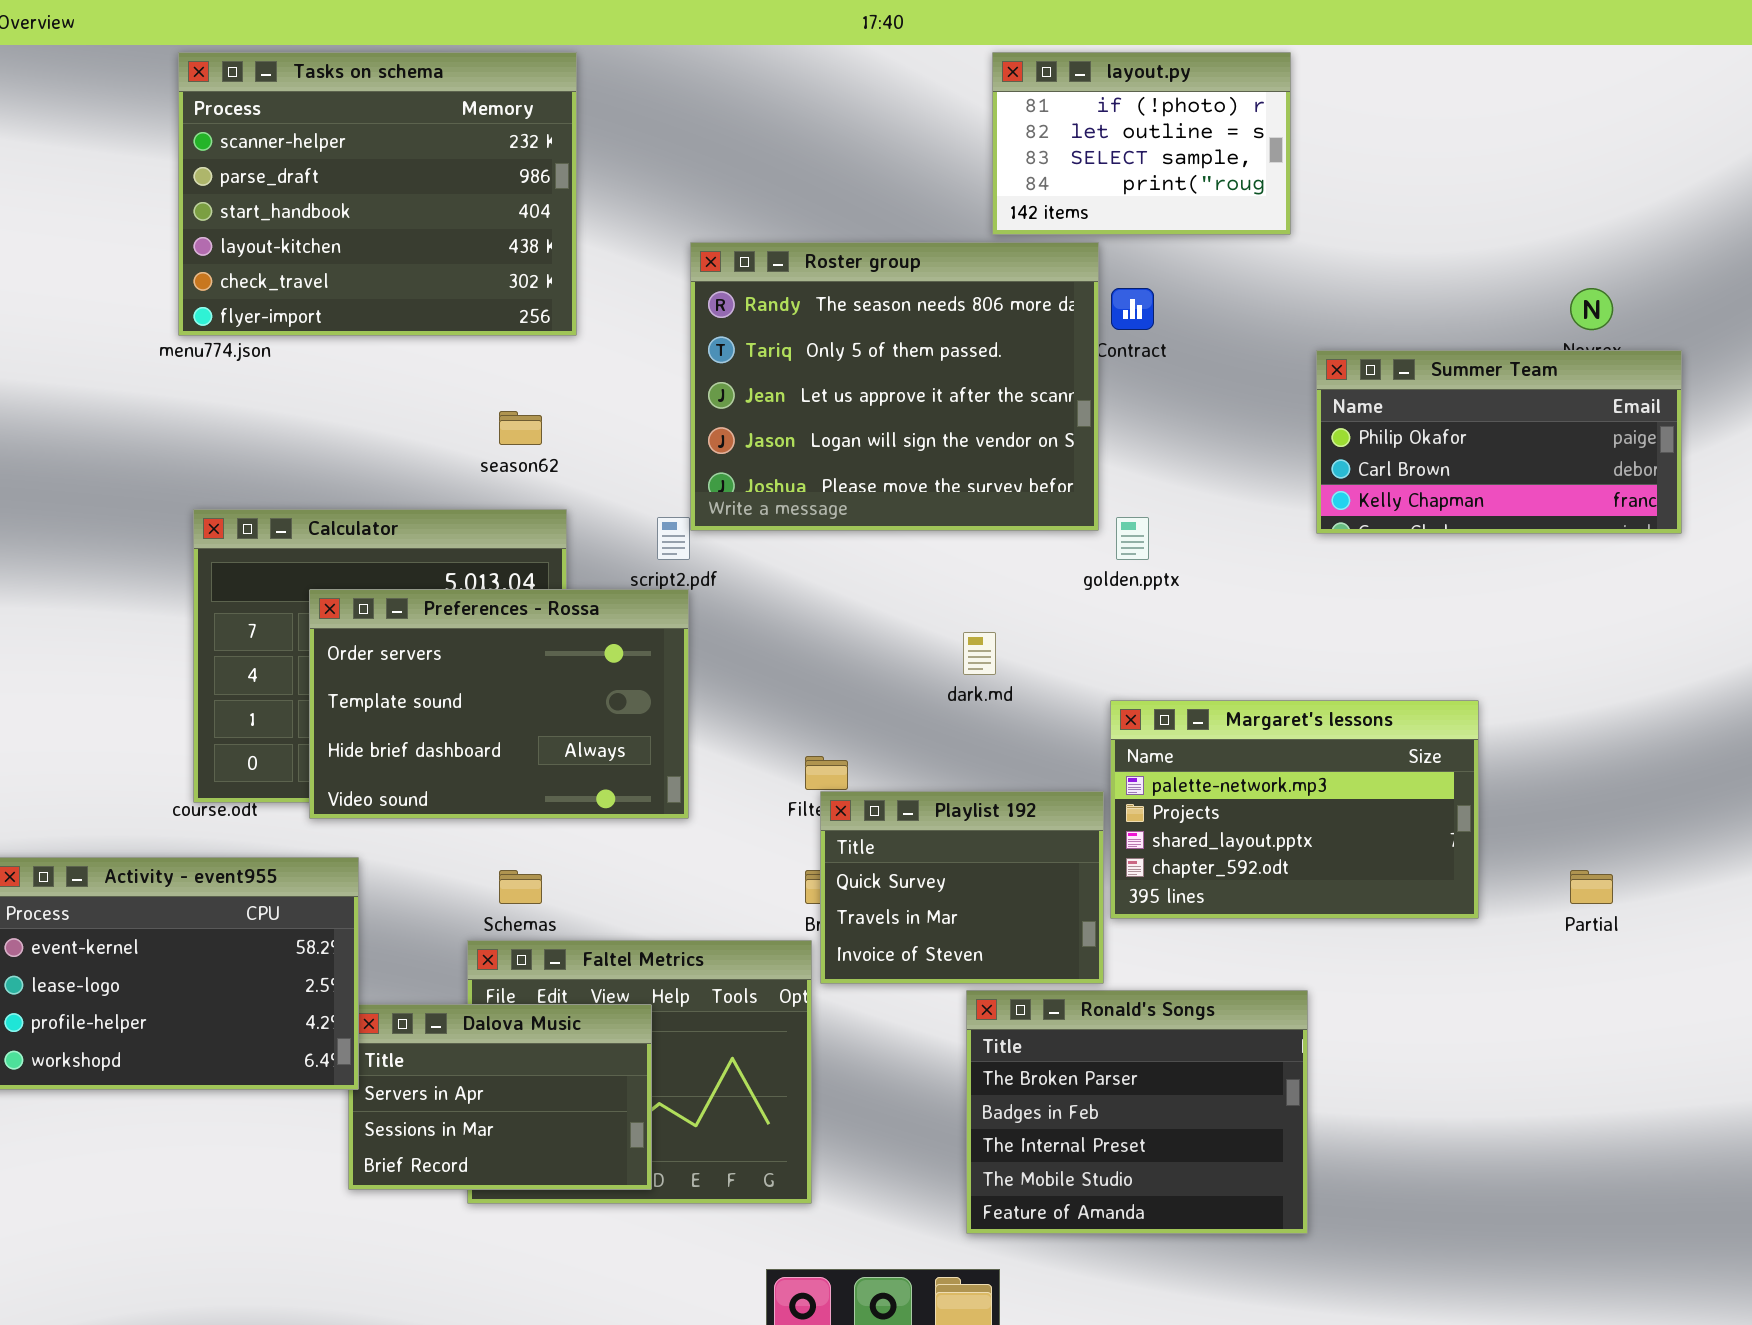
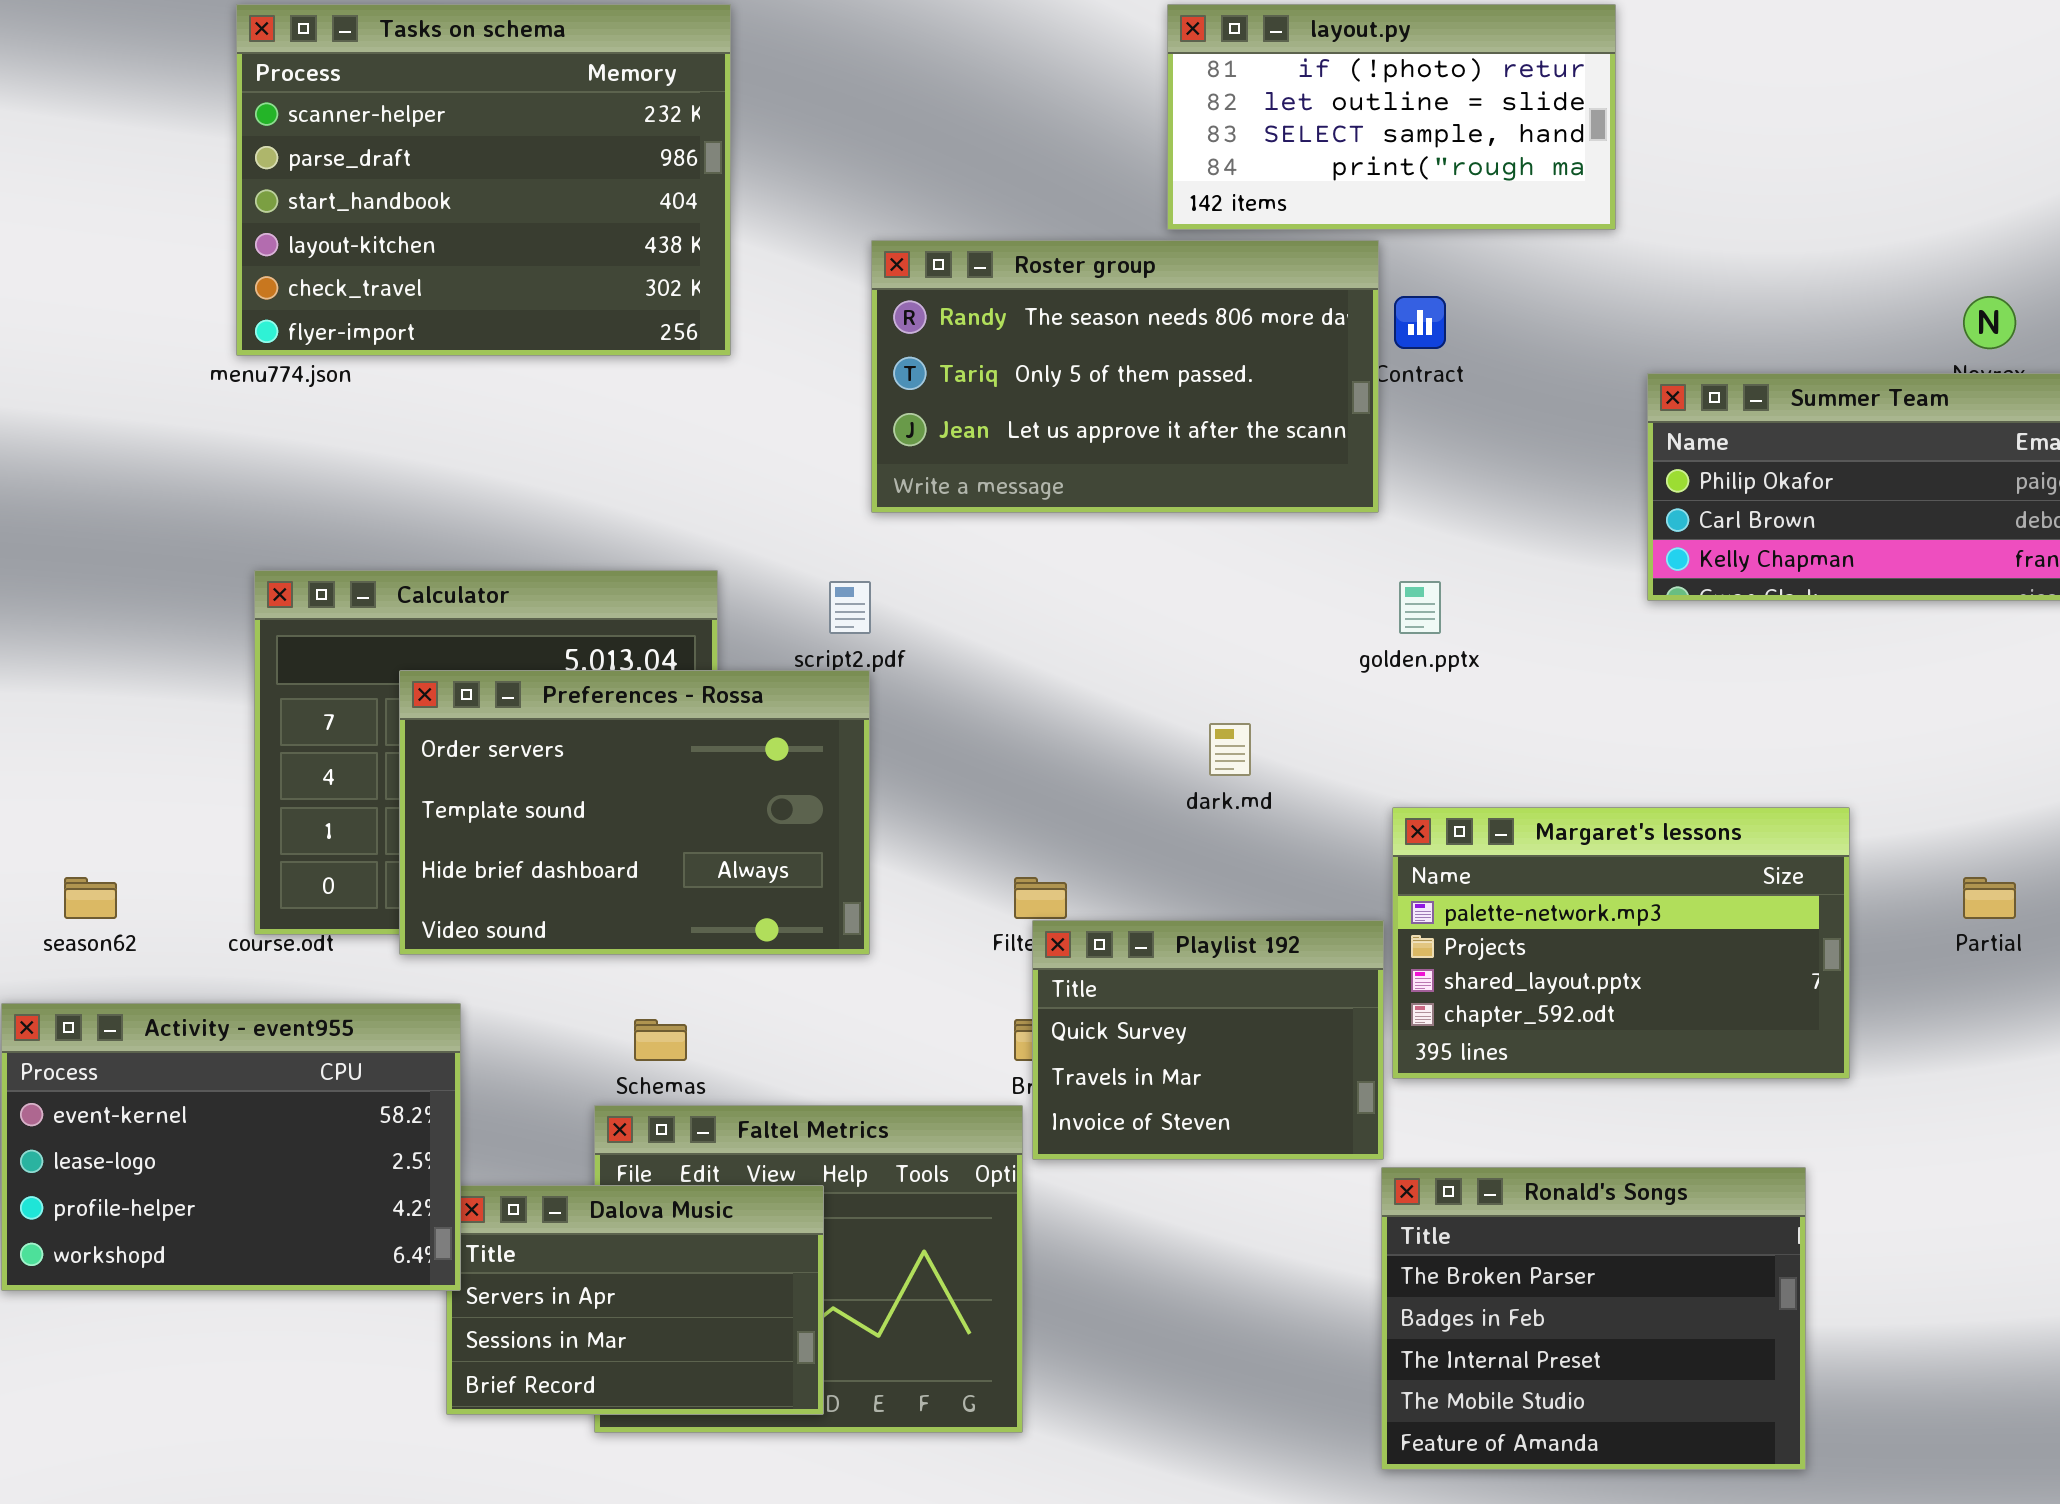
layout.py: [992,52,1291,235] -> [1167,4,1616,230], resized
Roster group: [690,242,1099,531] -> [871,240,1379,513], resized
season62: [499,411,542,445] -> [64,877,117,919], moved
Partial: [1570,870,1613,904] -> [1963,877,2016,919], moved
Ronald's Songs: [966,990,1308,1234] -> [1381,1167,1806,1470], moved

